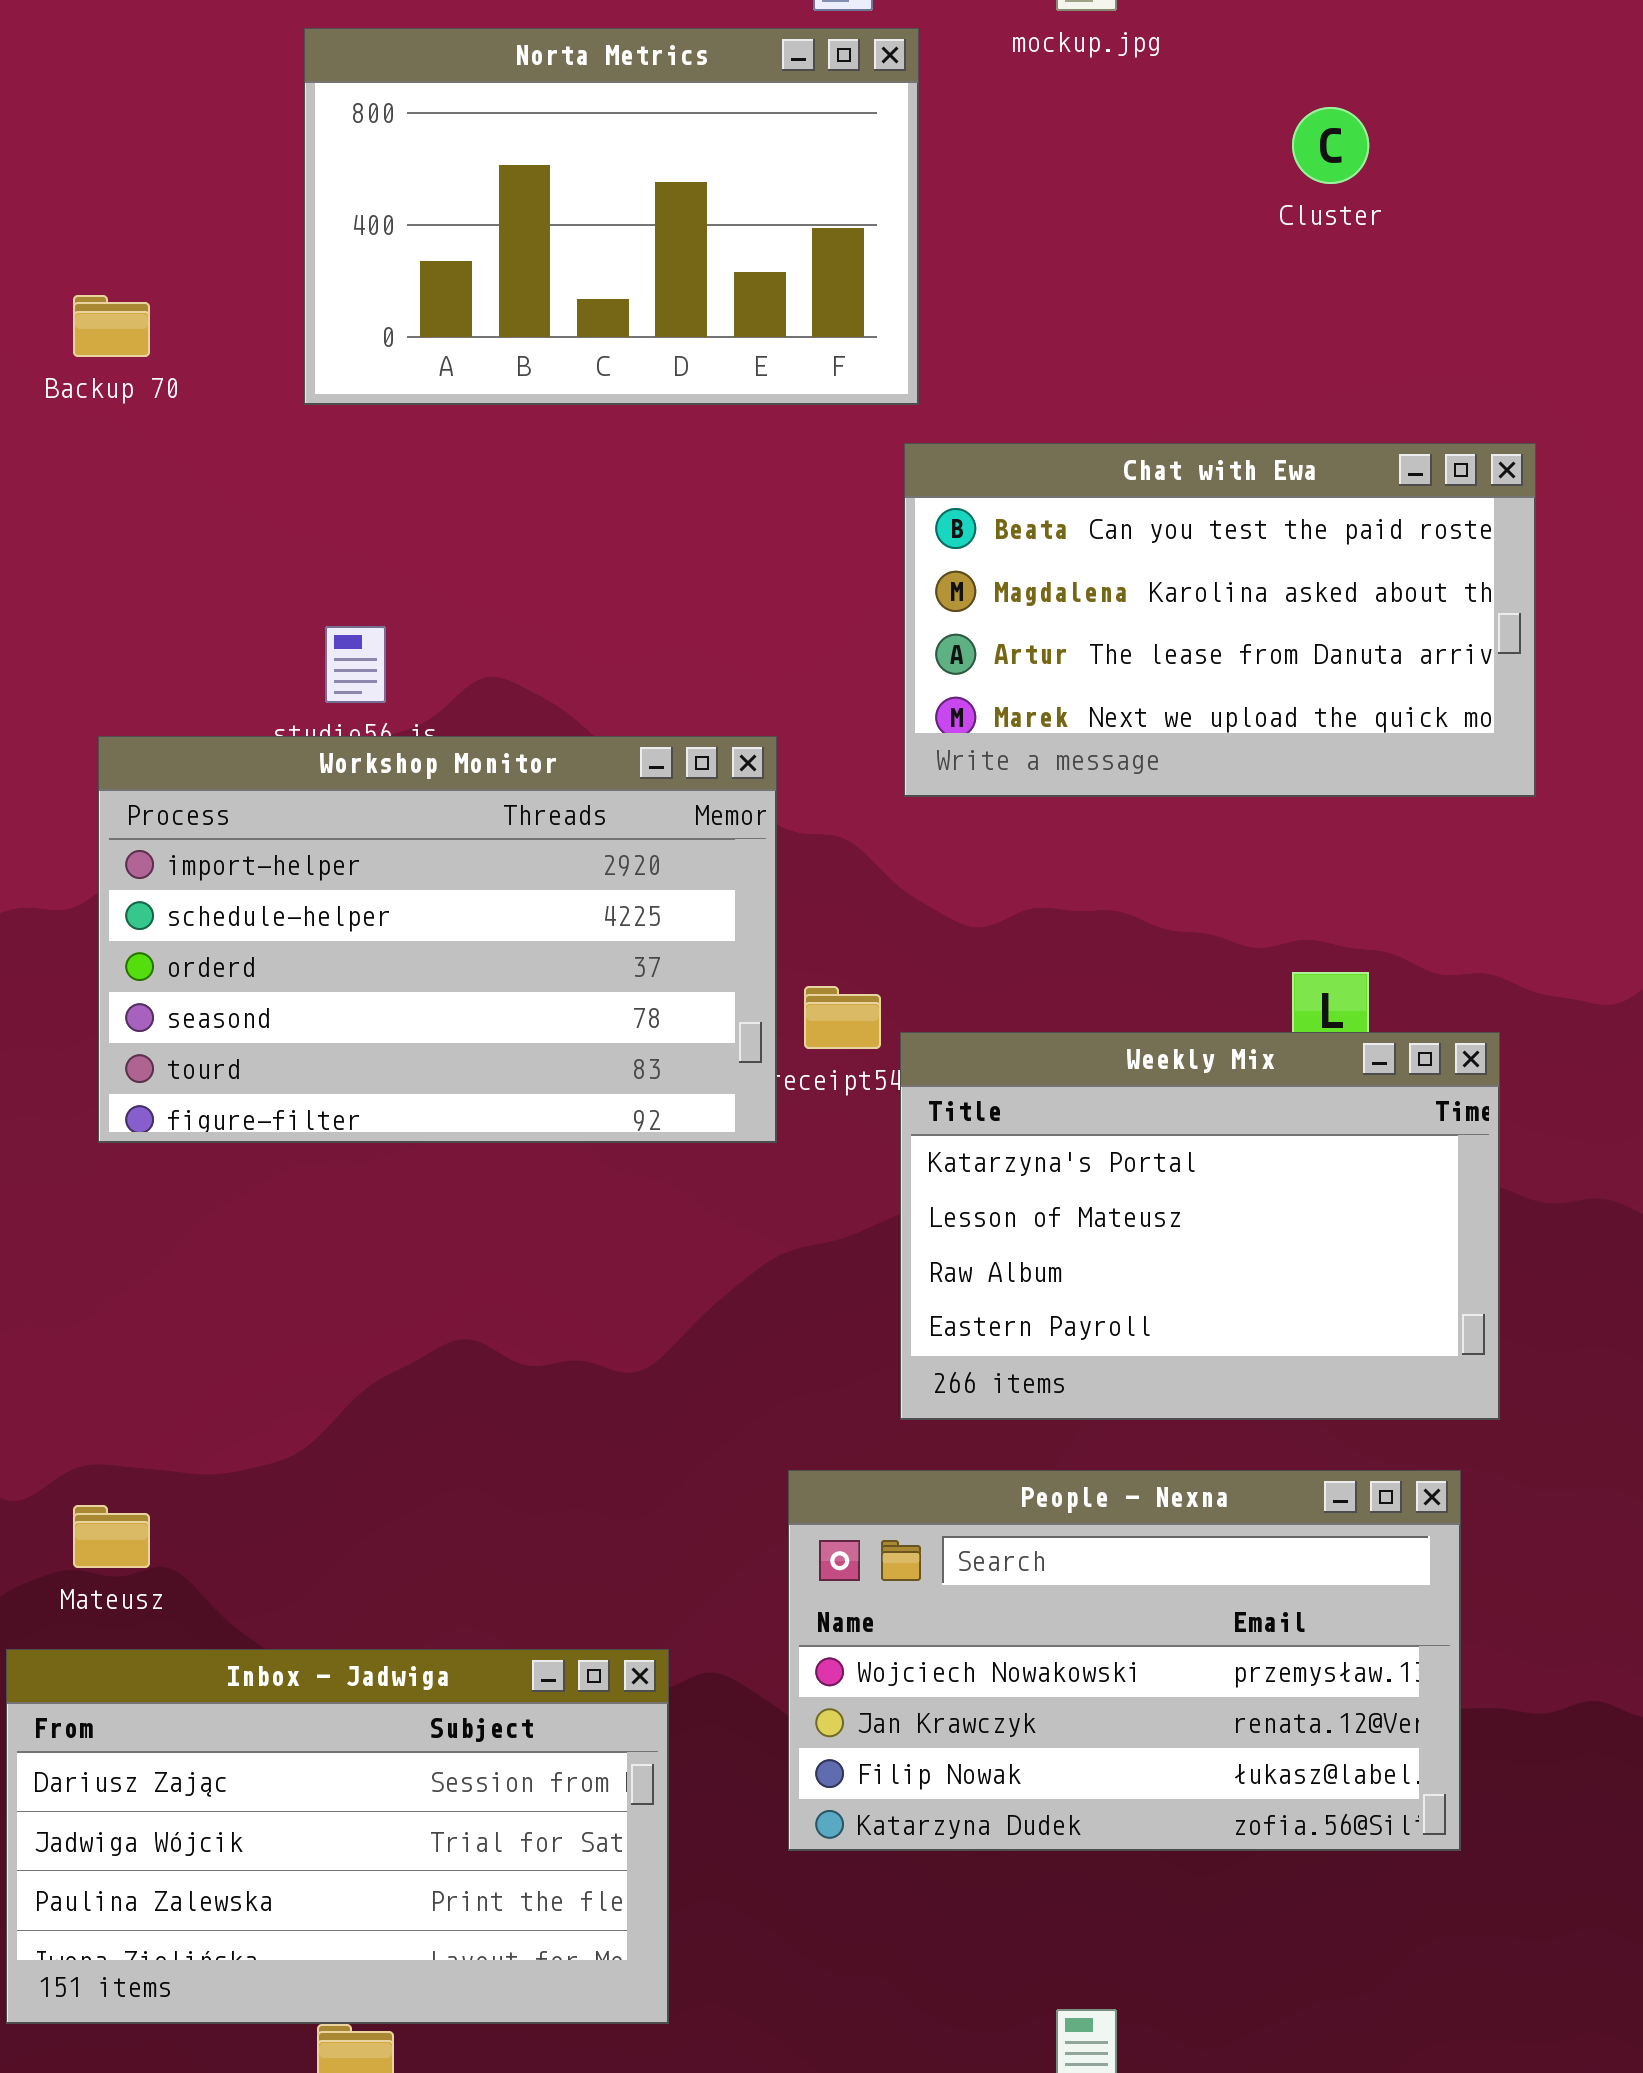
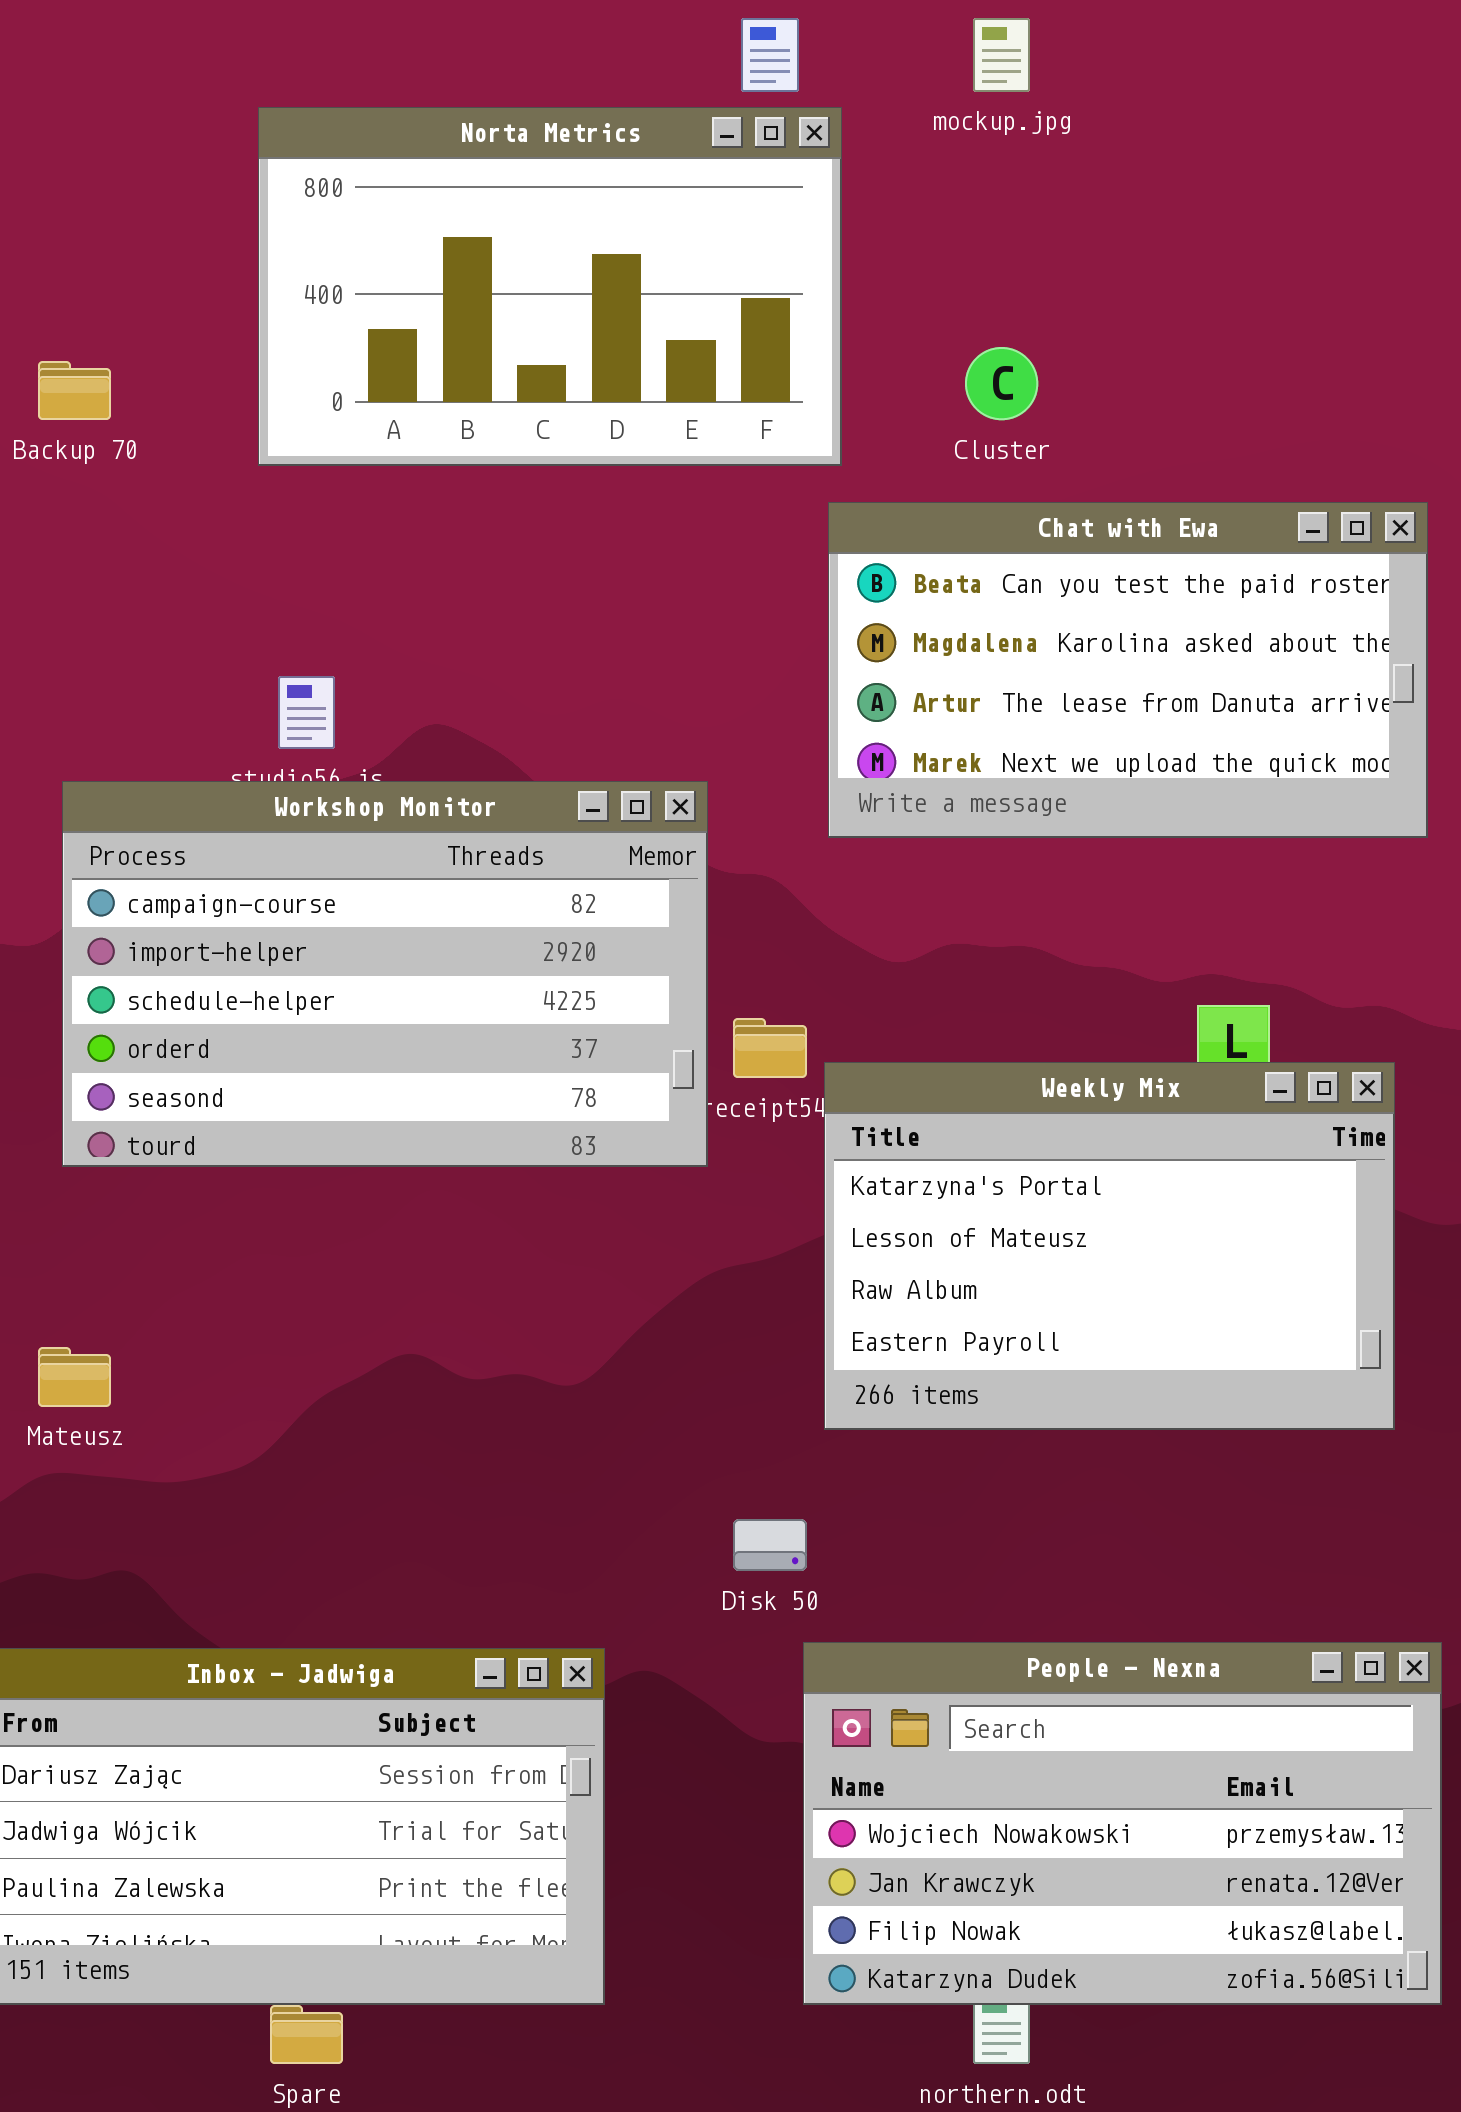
Cluster: [1292,107,1369,184] -> [965,347,1038,420], moved
Workshop Monitor: [98,736,777,1143] -> [62,781,708,1167], scrolled up 1 row
People - Nexna: [788,1470,1461,1851] -> [803,1642,1442,2005], moved
Mateusz: [73,1505,150,1568] -> [38,1347,111,1407], moved

